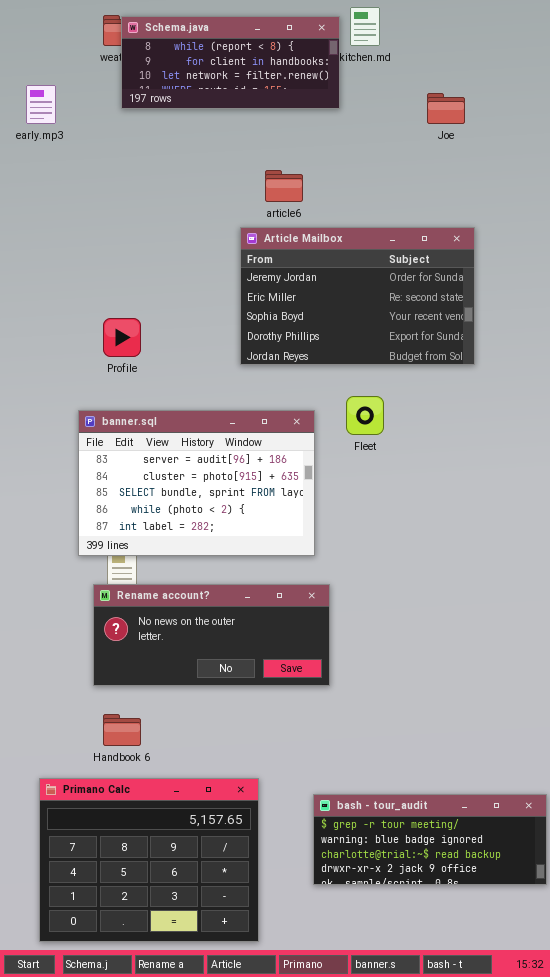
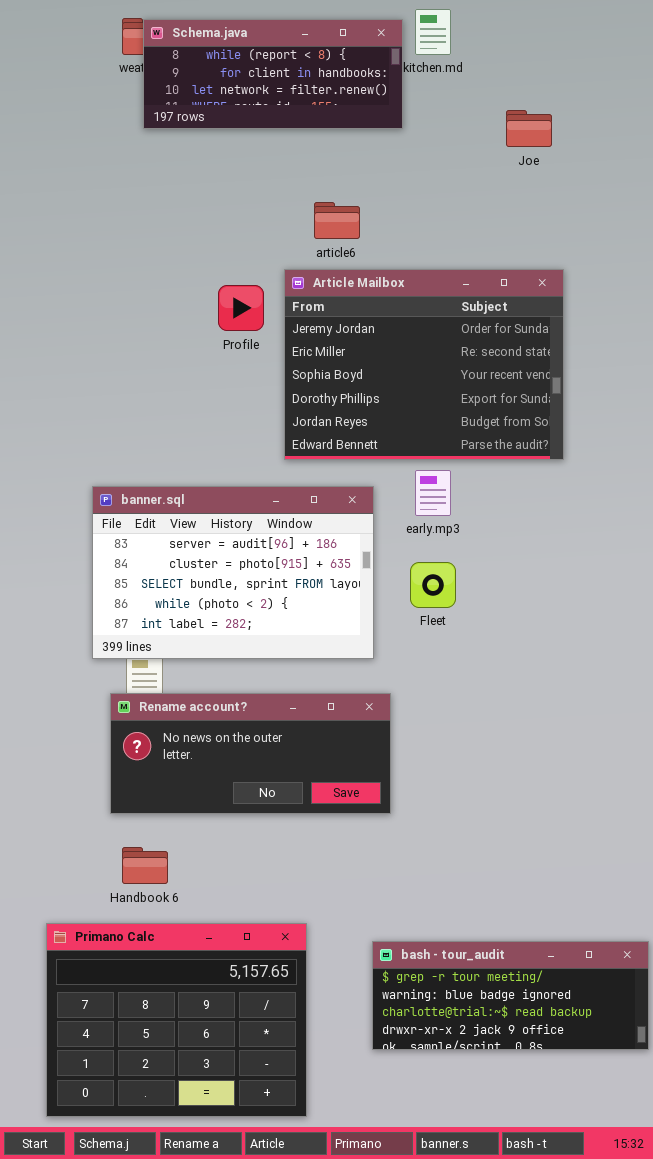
early.mp3: [26,85,56,124] -> [415,470,451,516], moved
Article Mailbox: [240,227,475,365] -> [284,269,564,460], resized
Profile: [103,318,141,357] -> [218,285,264,331], moved
Fleet: [346,396,384,435] -> [410,562,456,608], moved

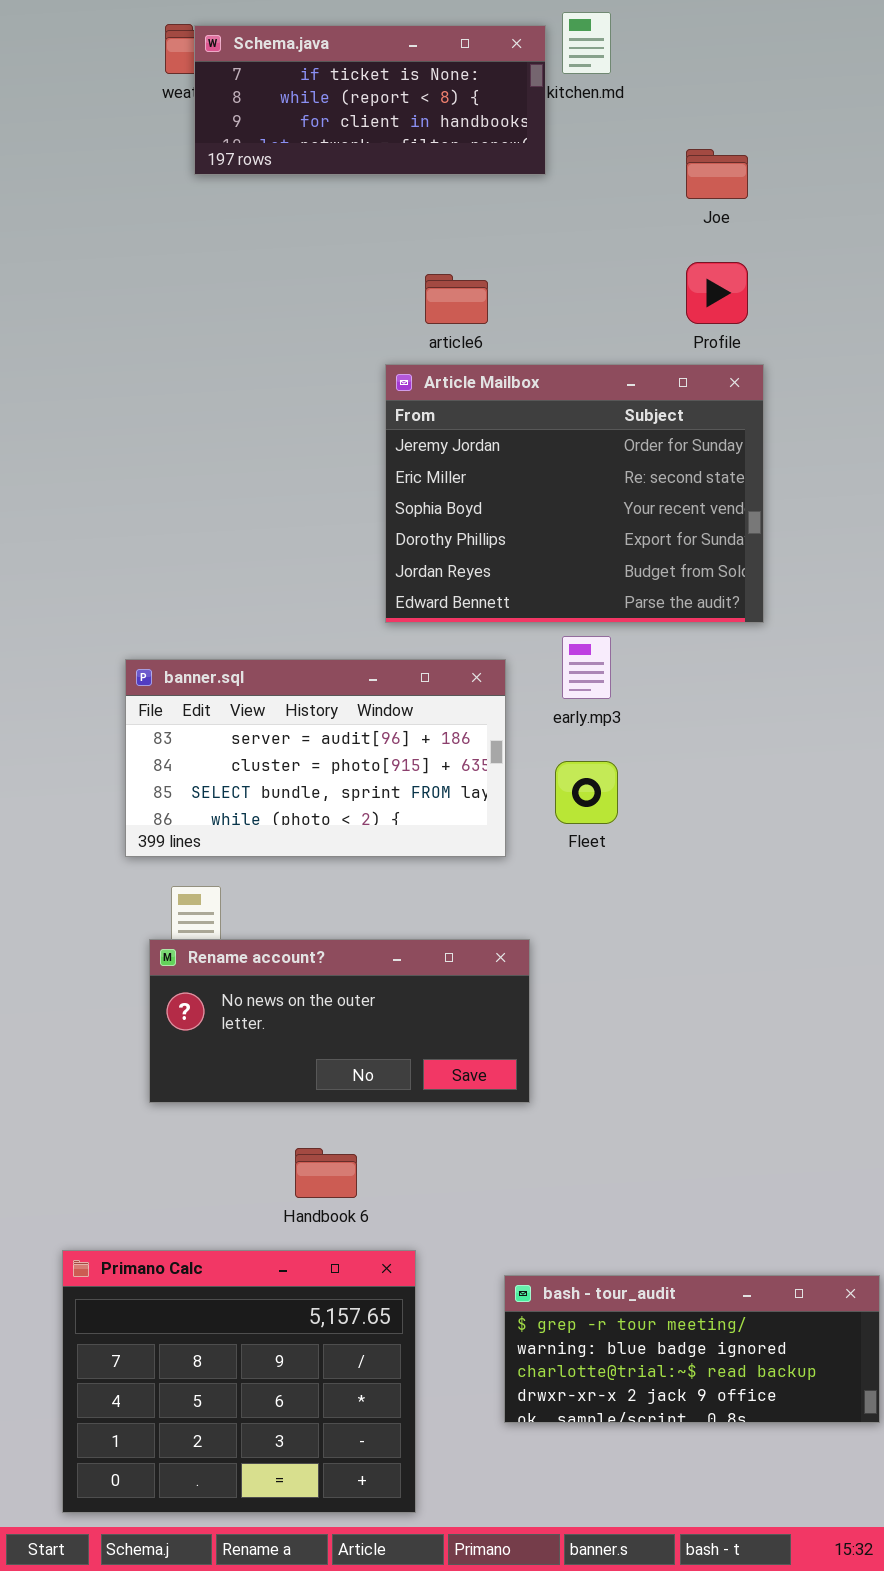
Schema.java: [143,19,403,129] -> [194,25,546,175], scrolled up 1 row
Profile: [218,285,264,331] -> [686,262,748,324], moved
banner.sql: [92,486,374,659] -> [125,659,506,857], resized
Handbook 6: [122,847,168,884] -> [295,1148,357,1198], moved

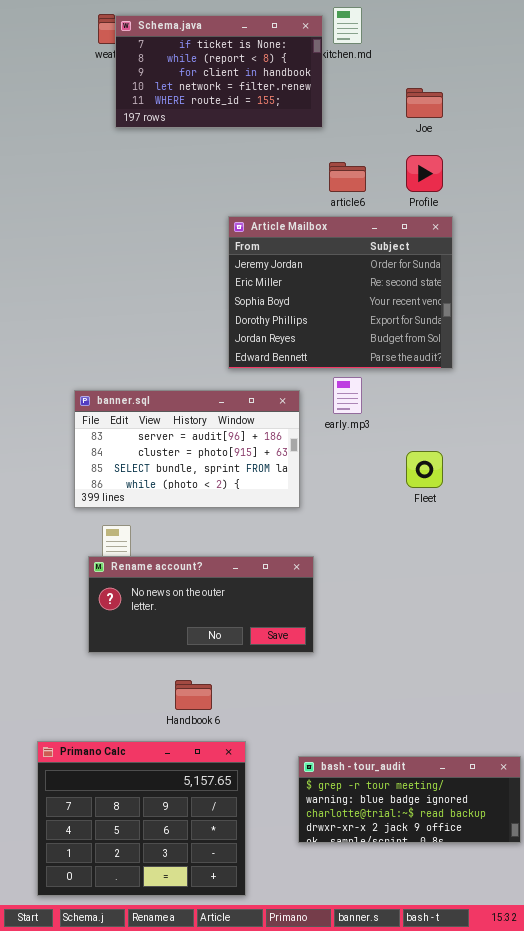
Schema.java: [194,25,546,175] -> [115,15,323,128], resized
article6: [425,274,488,324] -> [329,162,366,192], moved
Fleet: [555,761,618,824] -> [406,451,443,488], moved

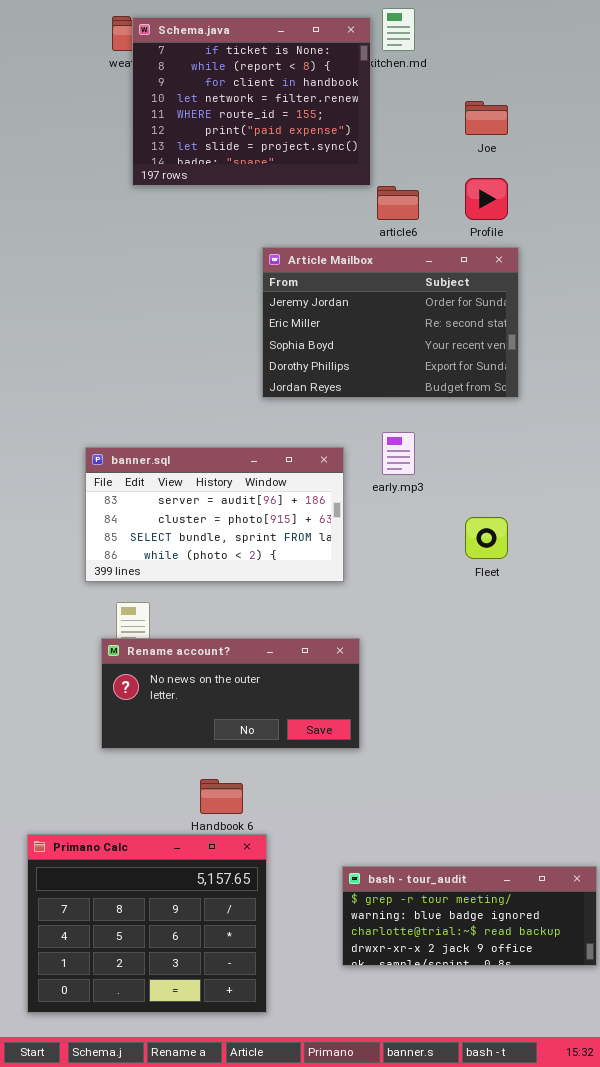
Schema.java: [115,15,323,128] -> [132,17,371,186], resized
Article Mailbox: [228,216,453,369] -> [262,247,519,398], resized
Primano Calc: [37,741,246,896] -> [27,834,267,1013], moved

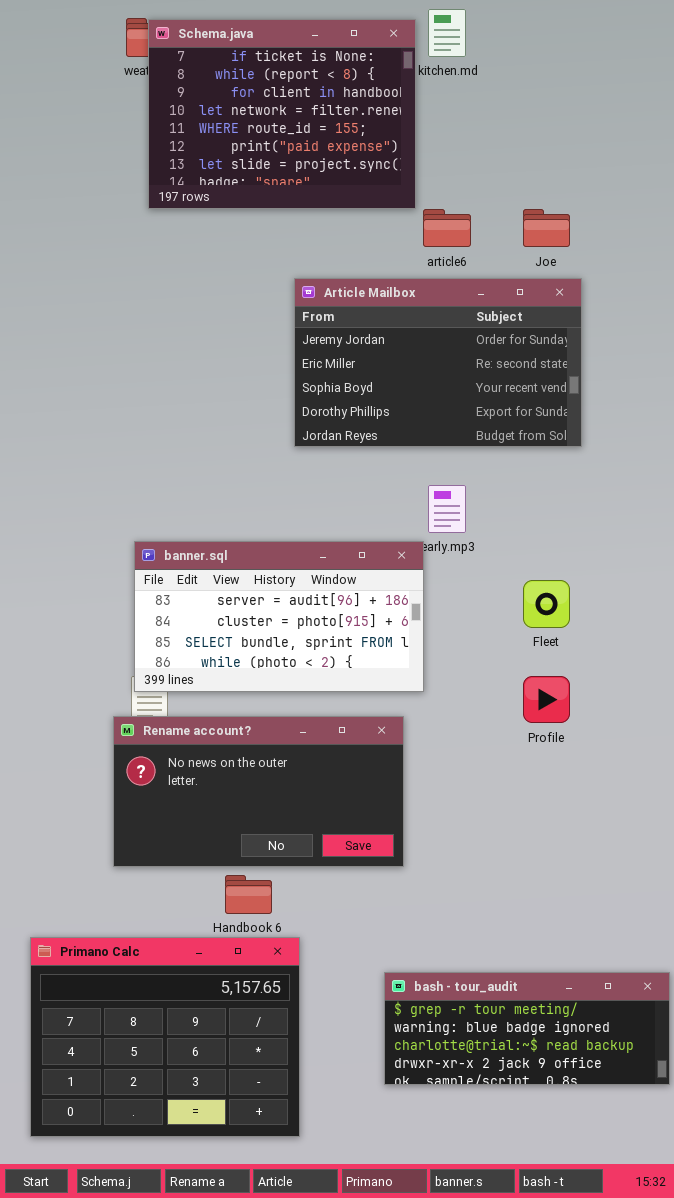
Joe: [465,101,508,135] -> [523,209,570,247], moved
Profile: [465,178,508,220] -> [523,676,570,723], moved
banner.sql: [85,447,344,582] -> [134,541,424,692], moved
Rename account?: [101,638,360,749] -> [113,716,404,867], resized

